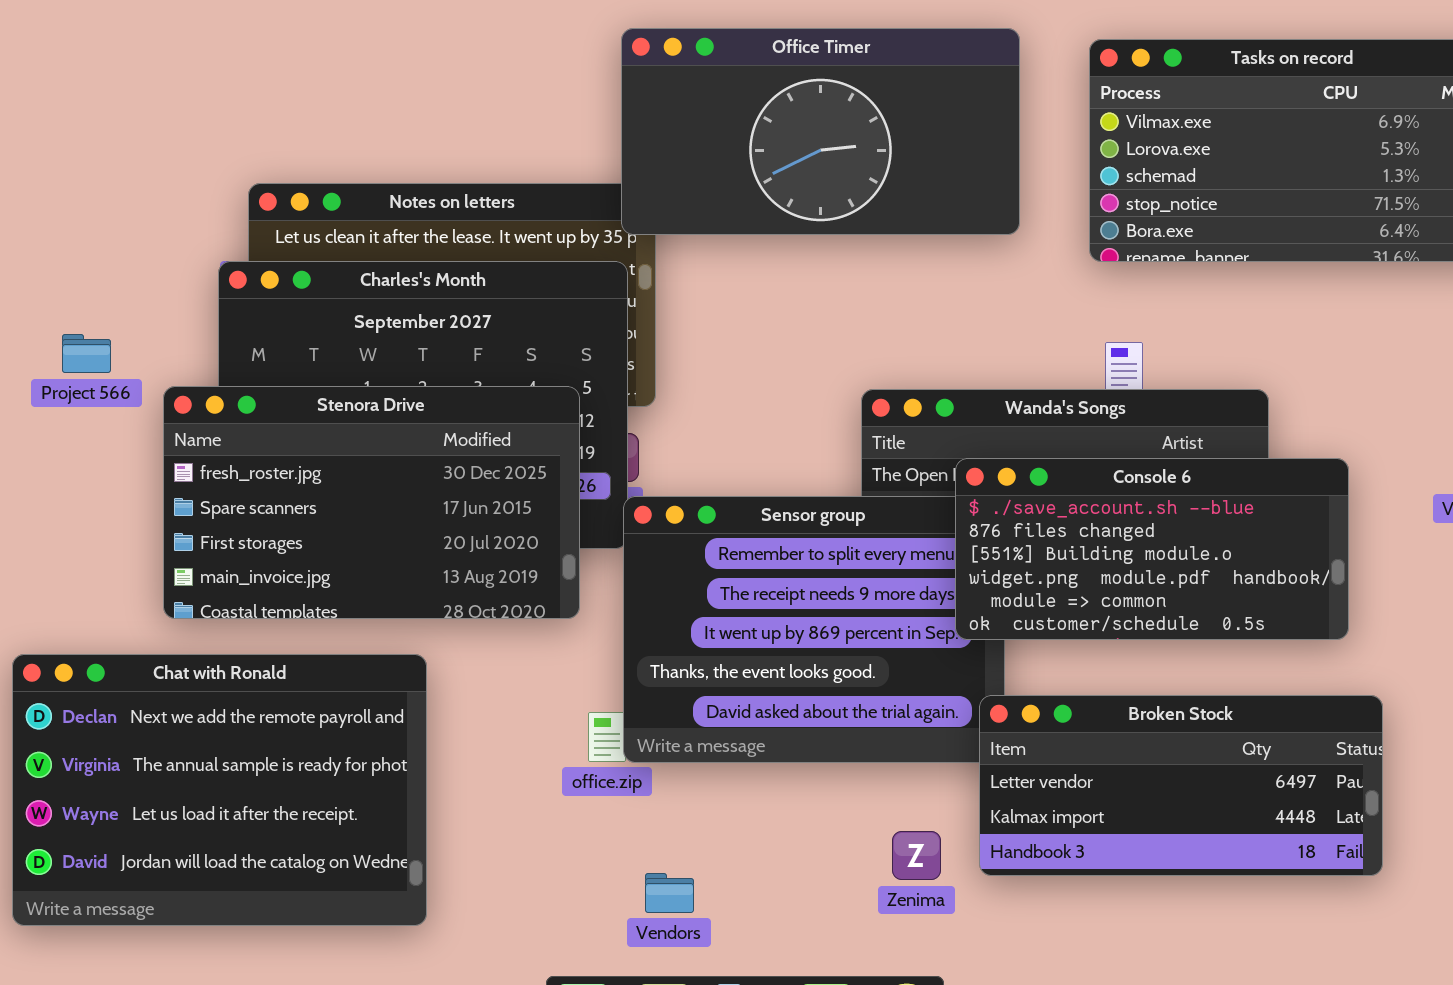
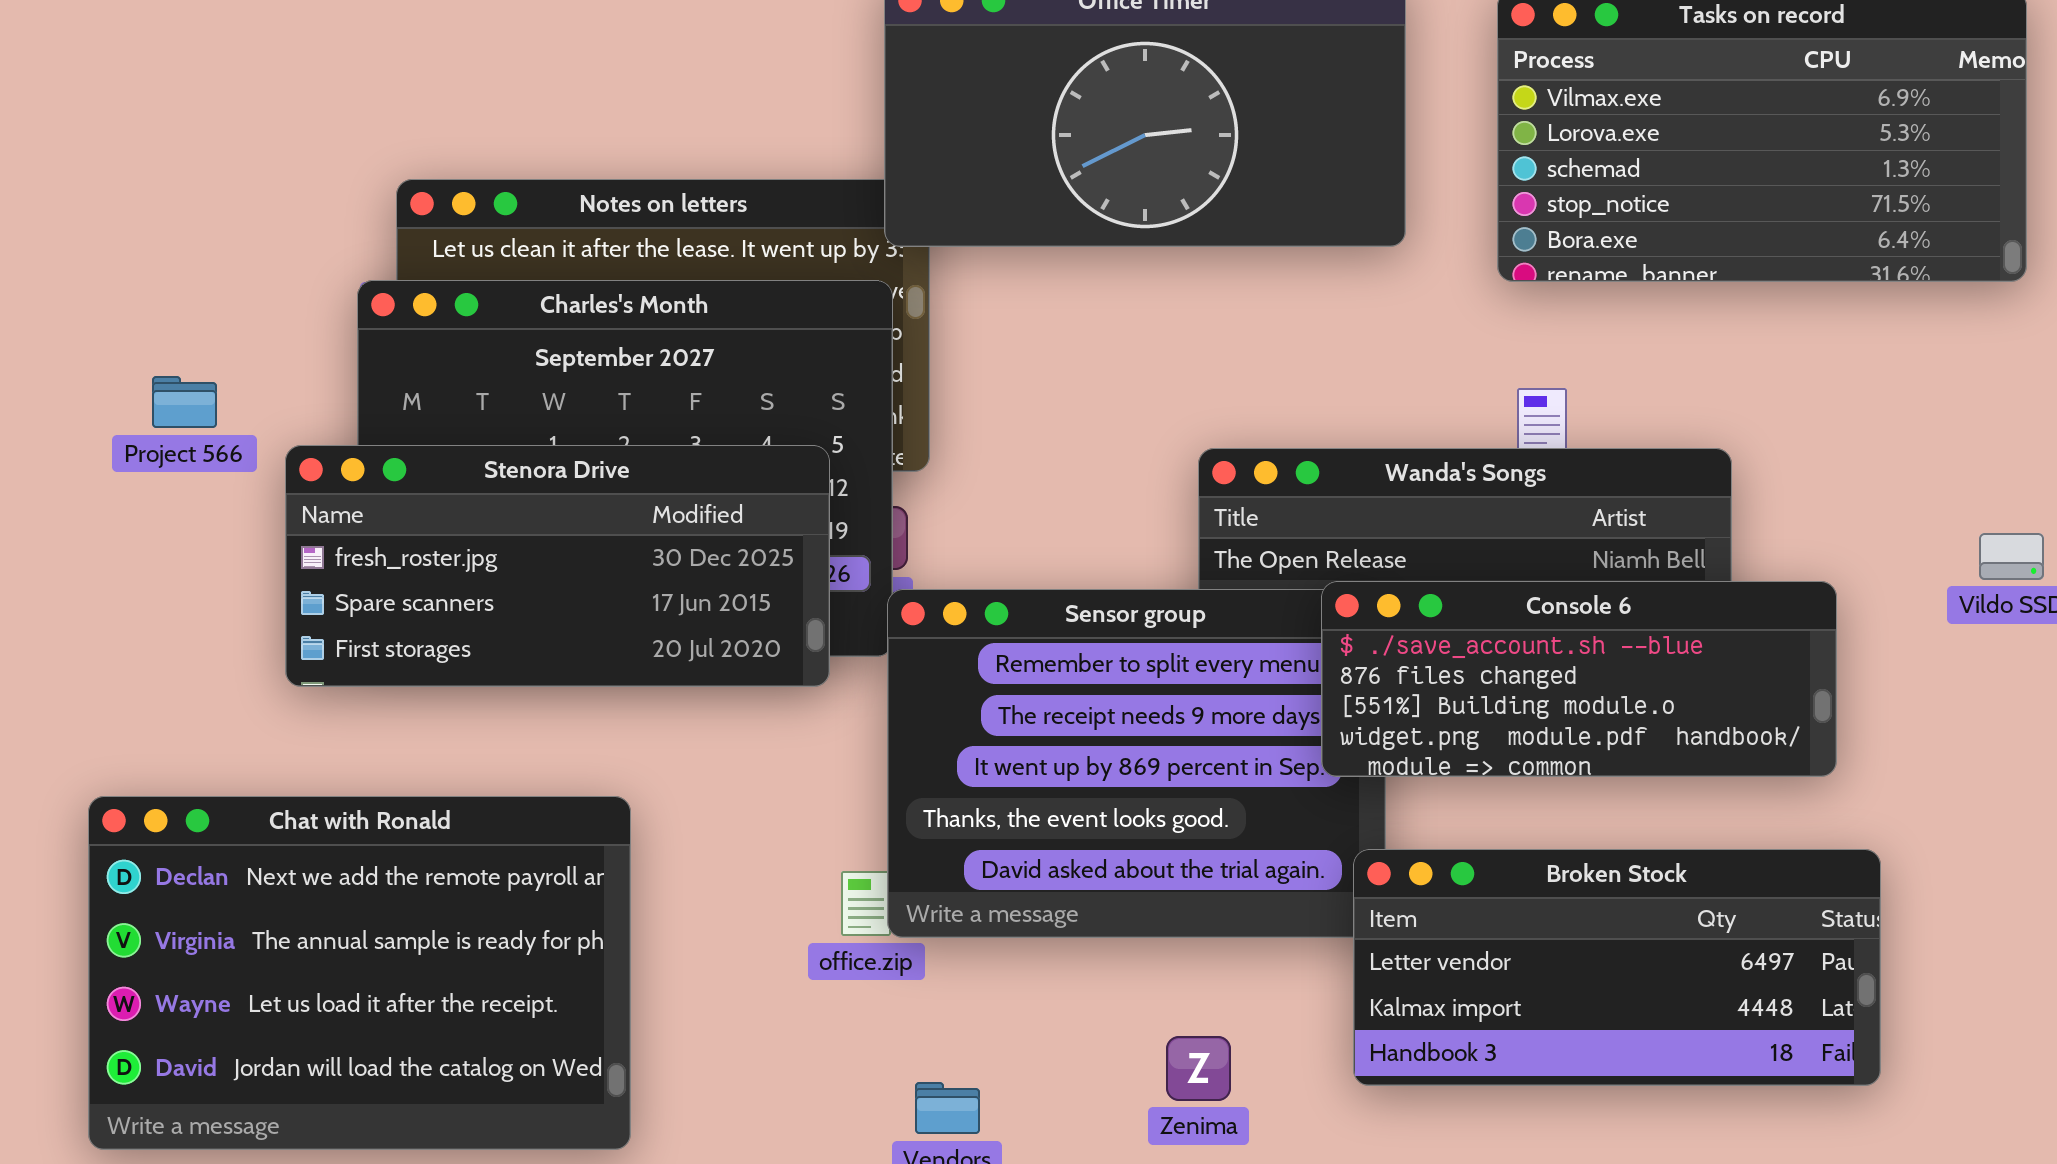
Stenora Drive: [163,386,580,619] -> [285,445,830,687], resized
Console 6: [955,458,1349,640] -> [1321,581,1837,777], resized
Zenima: [892,831,941,880] -> [1166,1036,1231,1101], moved

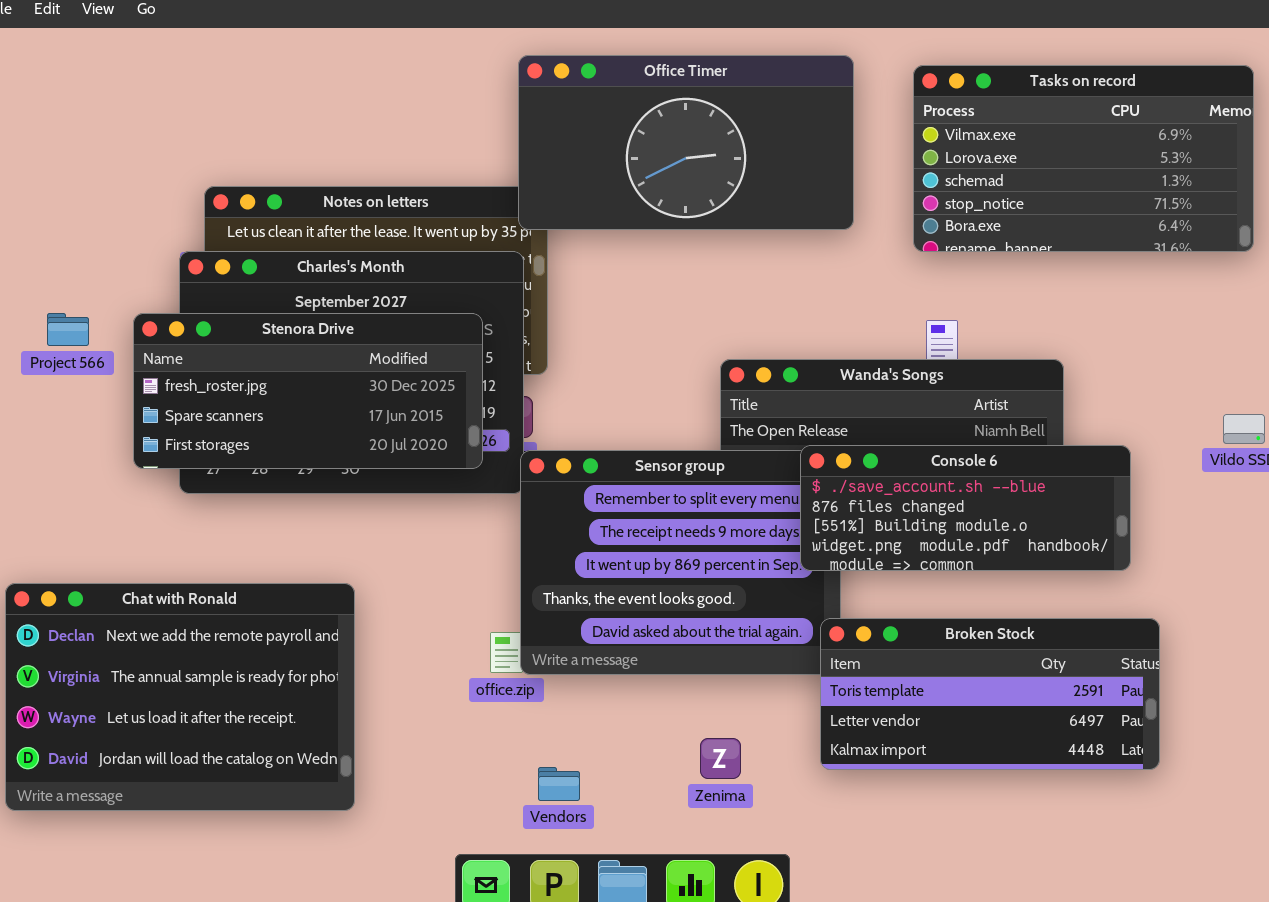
Stenora Drive: [285,445,830,687] -> [133,313,483,469], moved
Broken Stock: [1353,849,1881,1086] -> [820,618,1160,770], scrolled up 1 row

